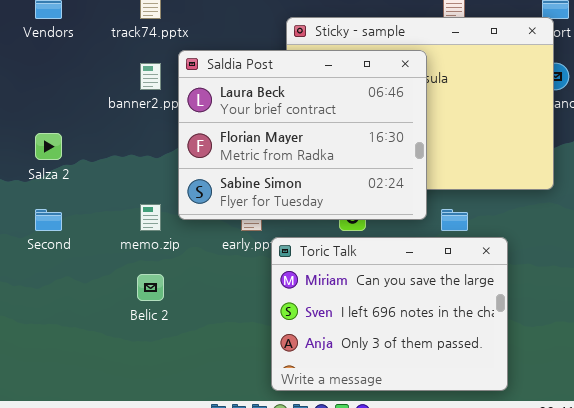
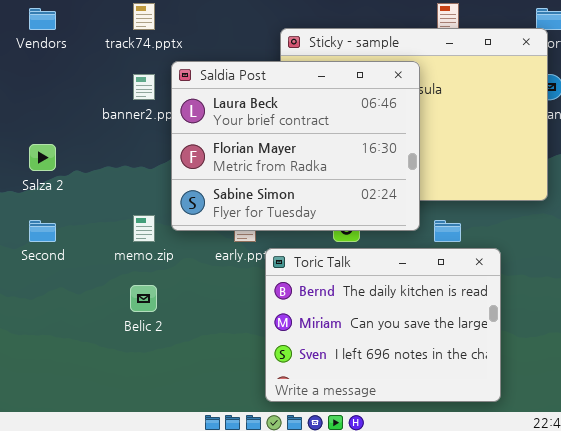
Toric Talk: [271,237,508,391] -> [265,248,501,402], scrolled up 1 row

